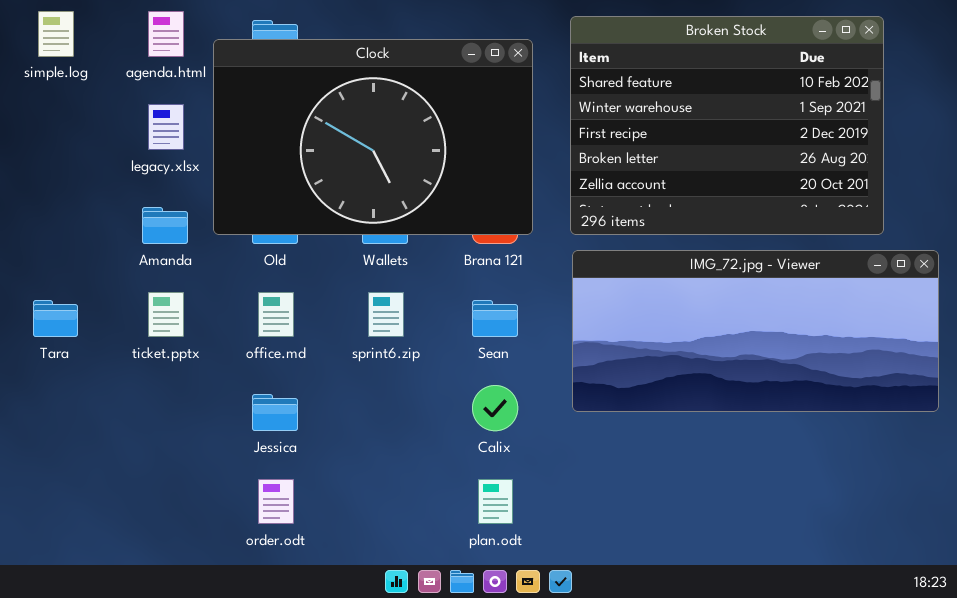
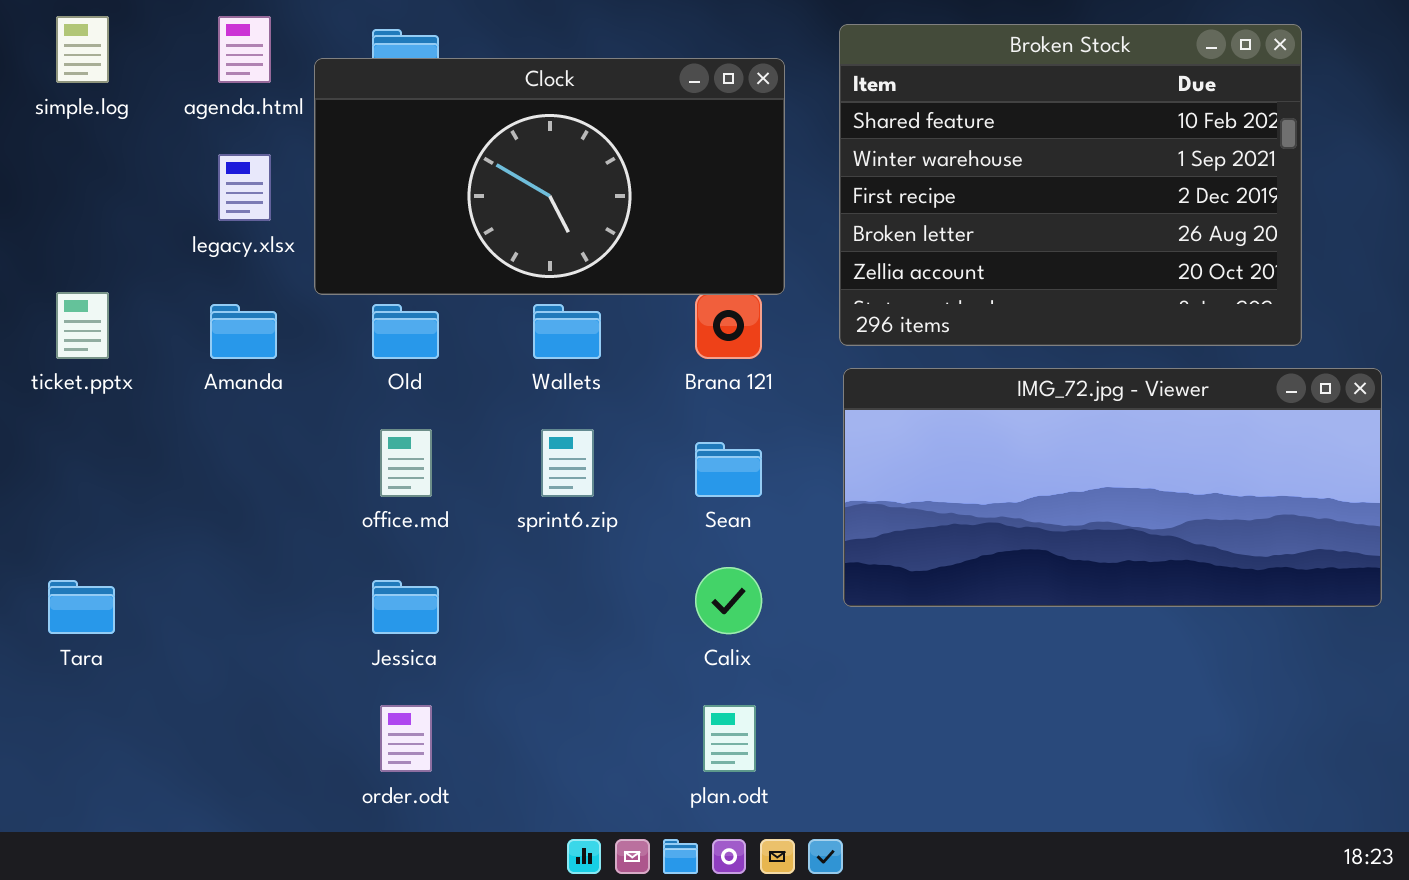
Clock: [213,39,533,235] -> [314,58,785,295], resized
ticket.pptx: [148,292,184,337] -> [56,292,109,359], moved
Tara: [33,300,78,337] -> [48,580,115,634], moved

